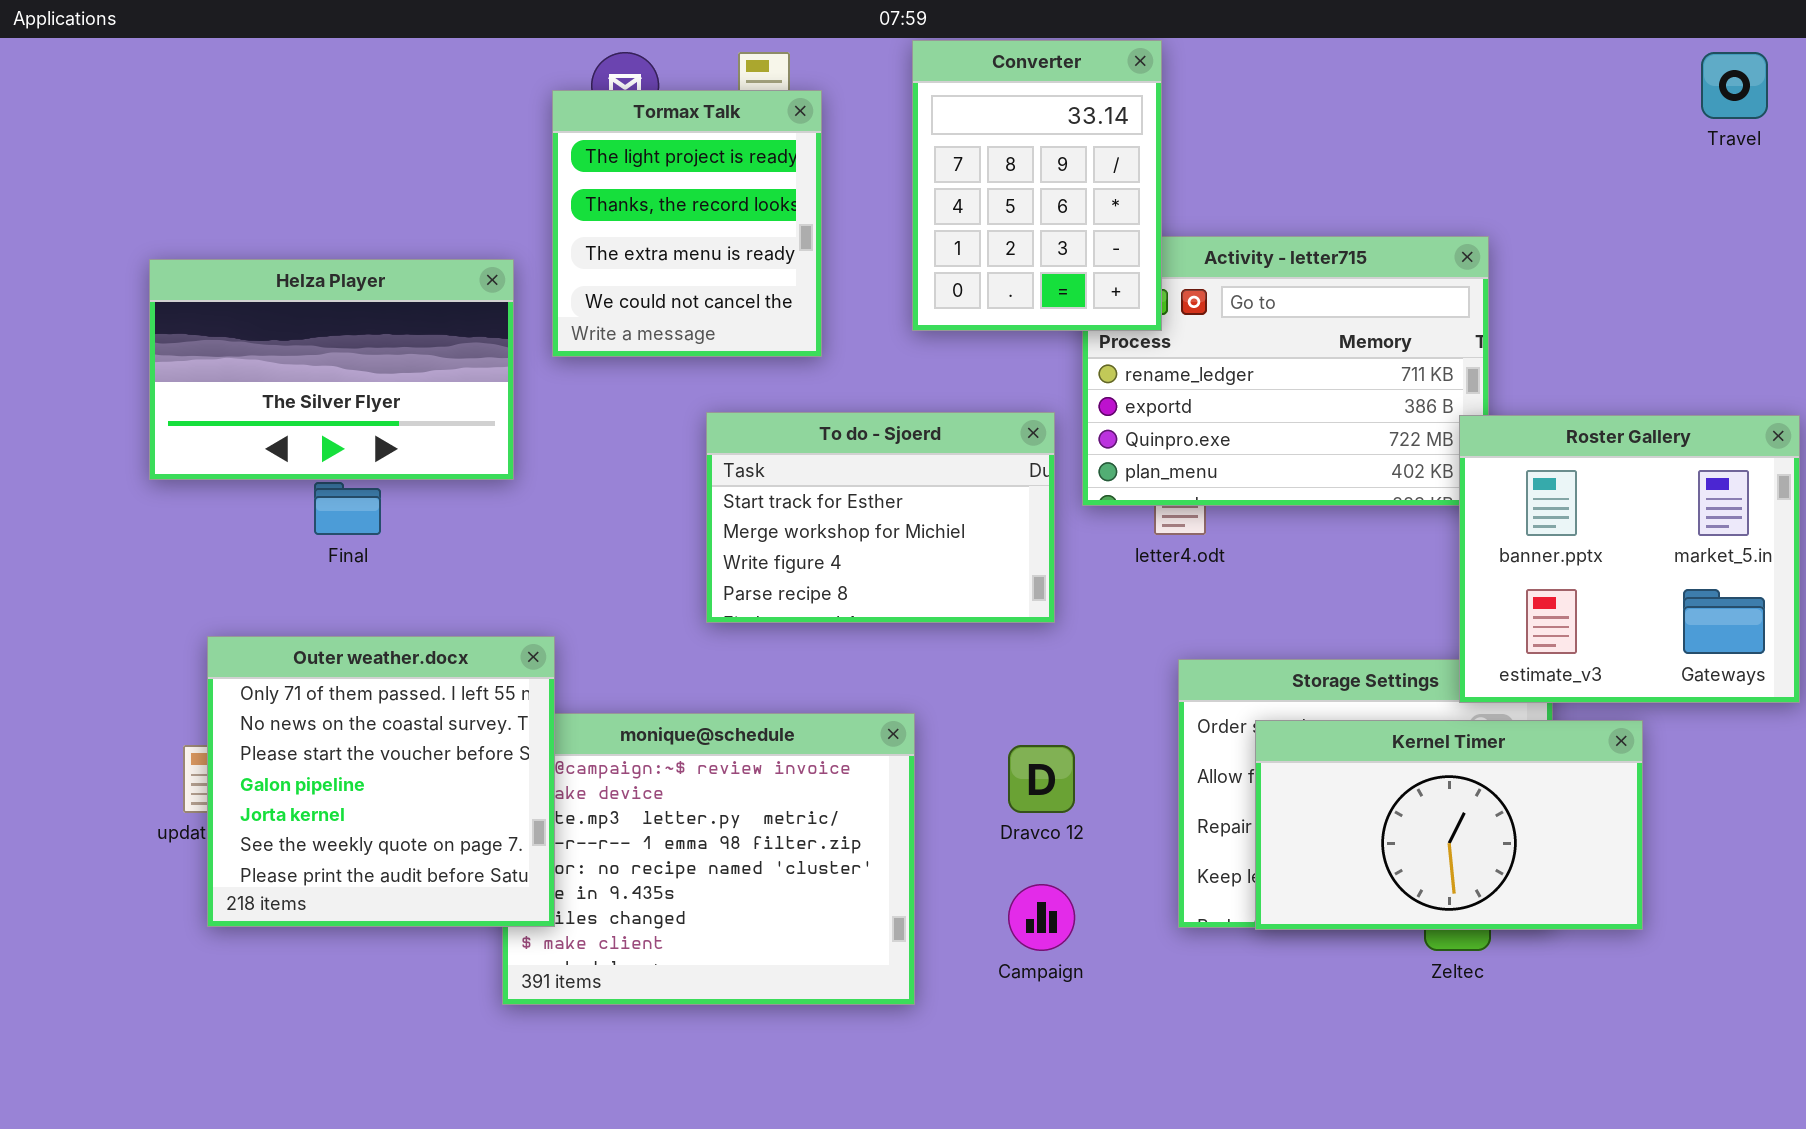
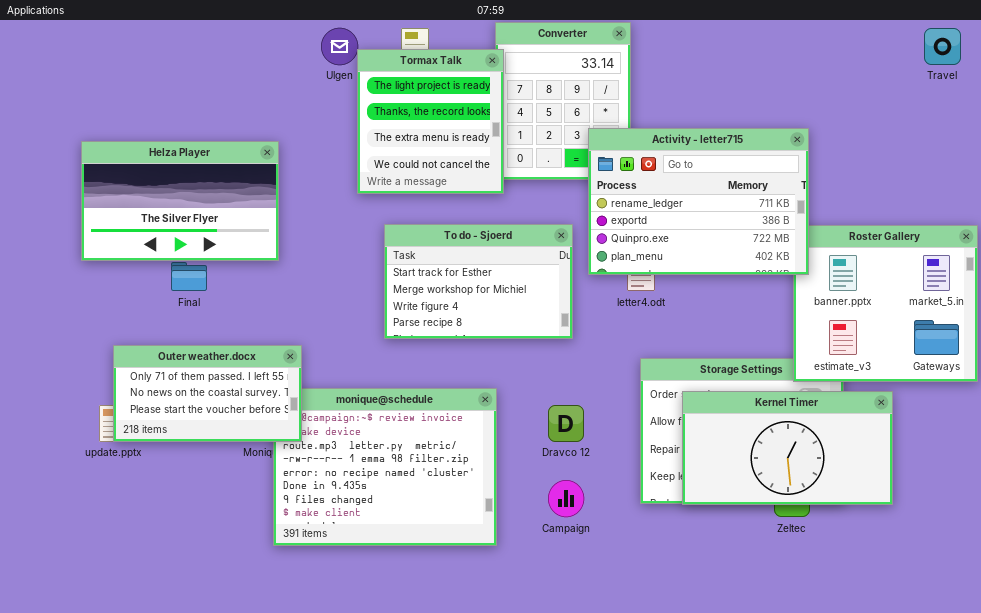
Tormax Talk: [552,90,822,357] -> [357,49,504,194], moved
Activity - letter715: [1082,236,1489,506] -> [588,128,809,275], raised
Outer weather.docx: [207,636,555,927] -> [113,345,302,442], resized

